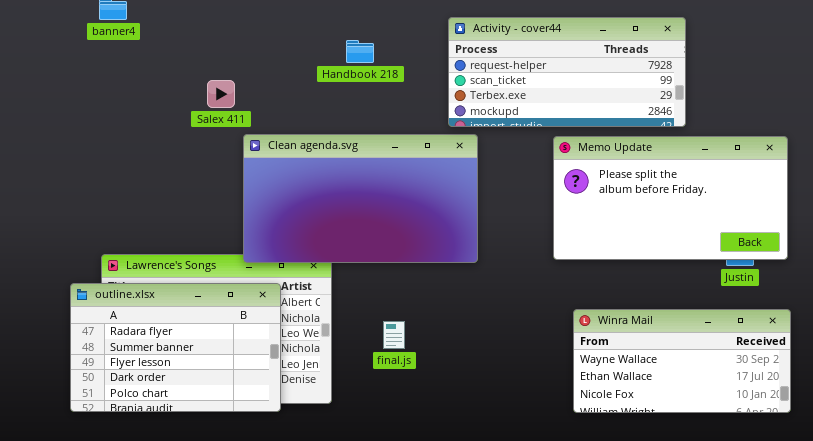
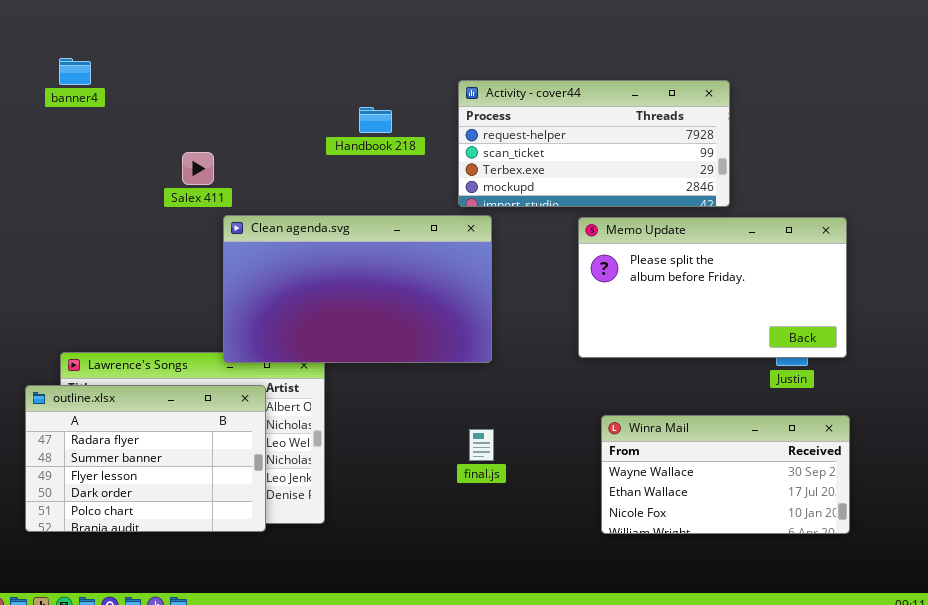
Handbook 218: [346,40,374,63] -> [359,107,392,133], moved
final.js: [383,321,405,349] -> [469,429,494,461], moved

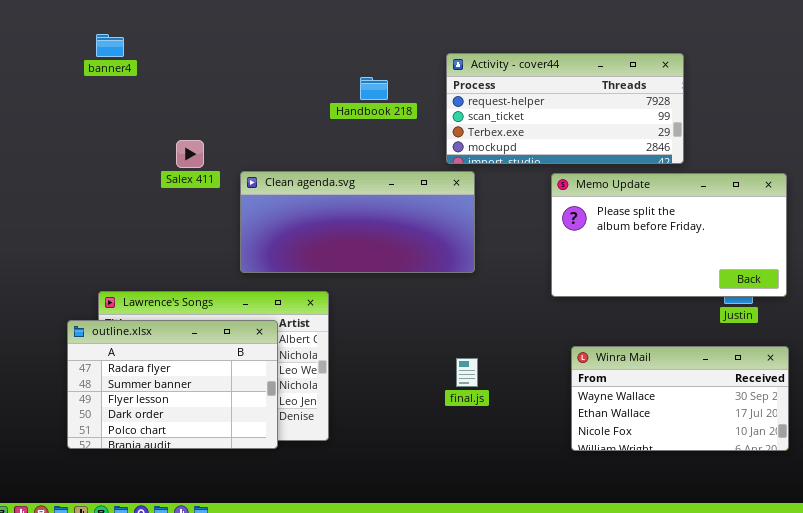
Salex 411: [182,152,214,185] -> [176,140,204,168], moved
Clean agenda.svg: [223,215,492,363] -> [240,171,475,273], resized

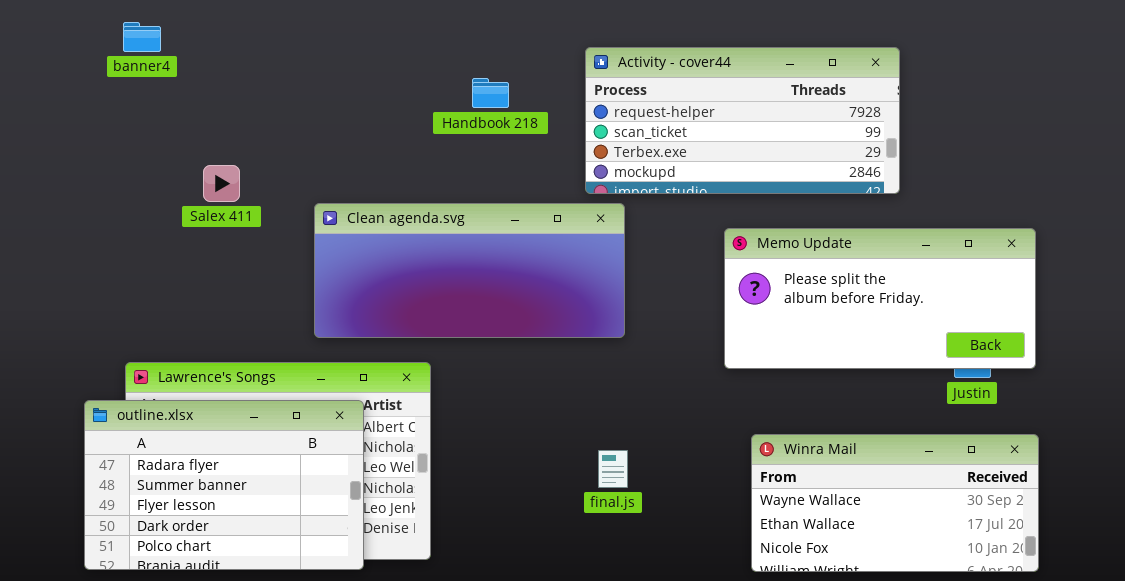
Salex 411: [176,140,204,168] -> [203,165,240,202], moved
Memo Update: [551,173,787,297] -> [724,228,1036,369], resized

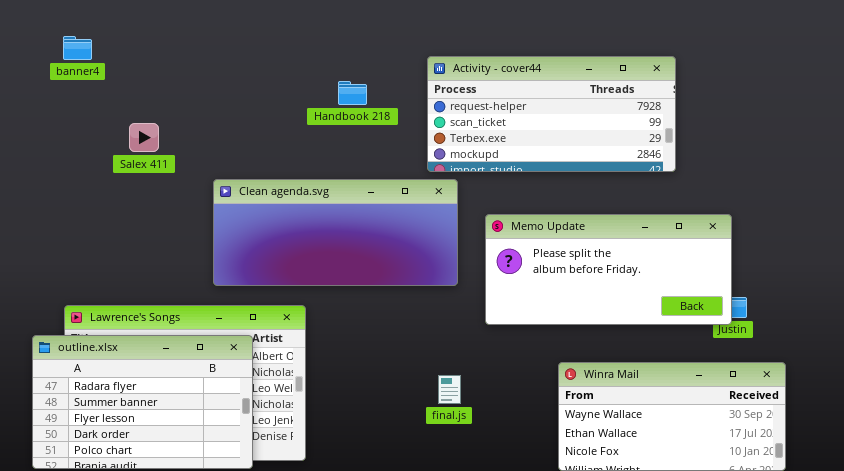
Salex 411: [203,165,240,202] -> [129,123,159,152], moved
Memo Update: [724,228,1036,369] -> [485,214,732,325], moved

